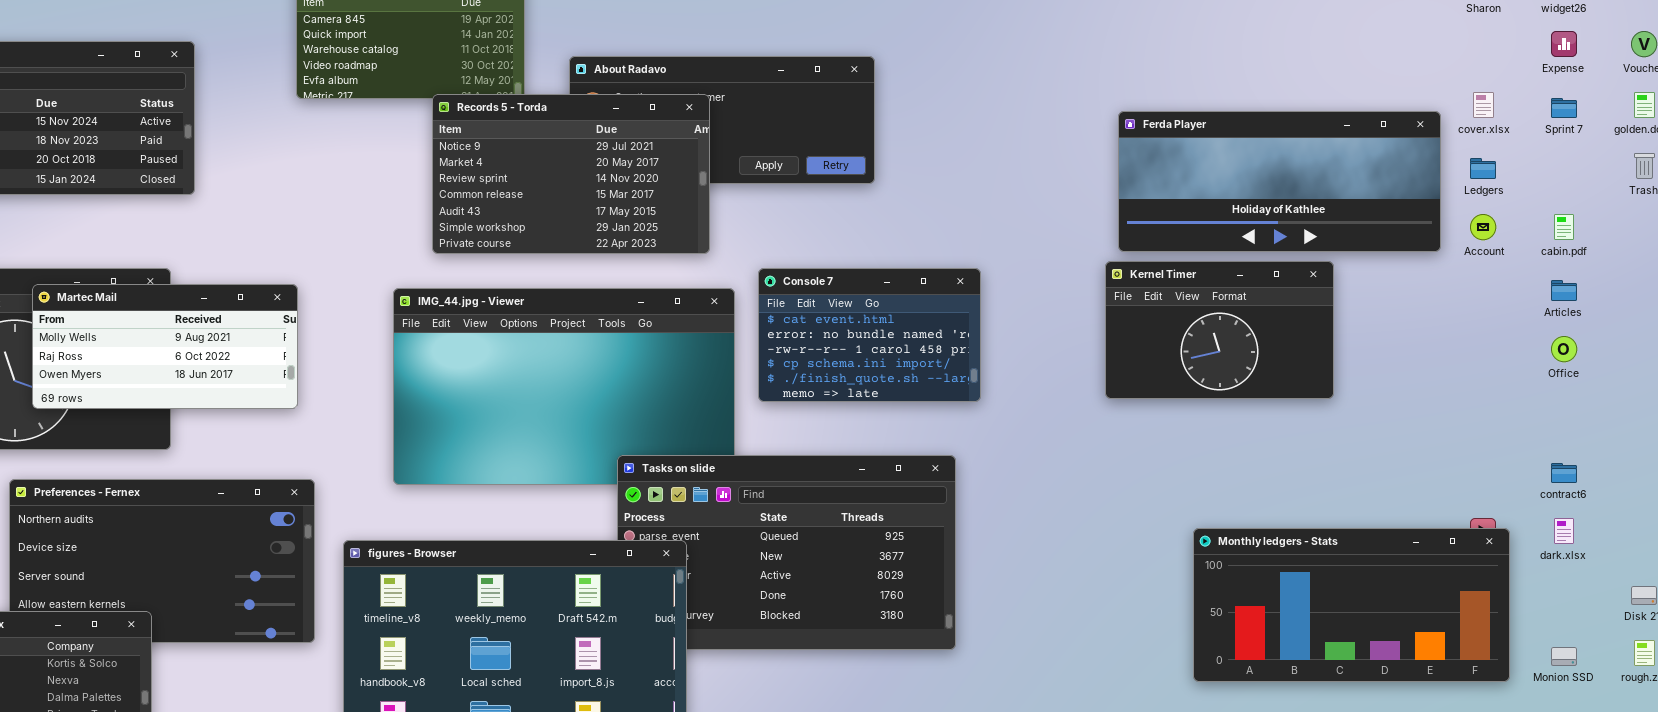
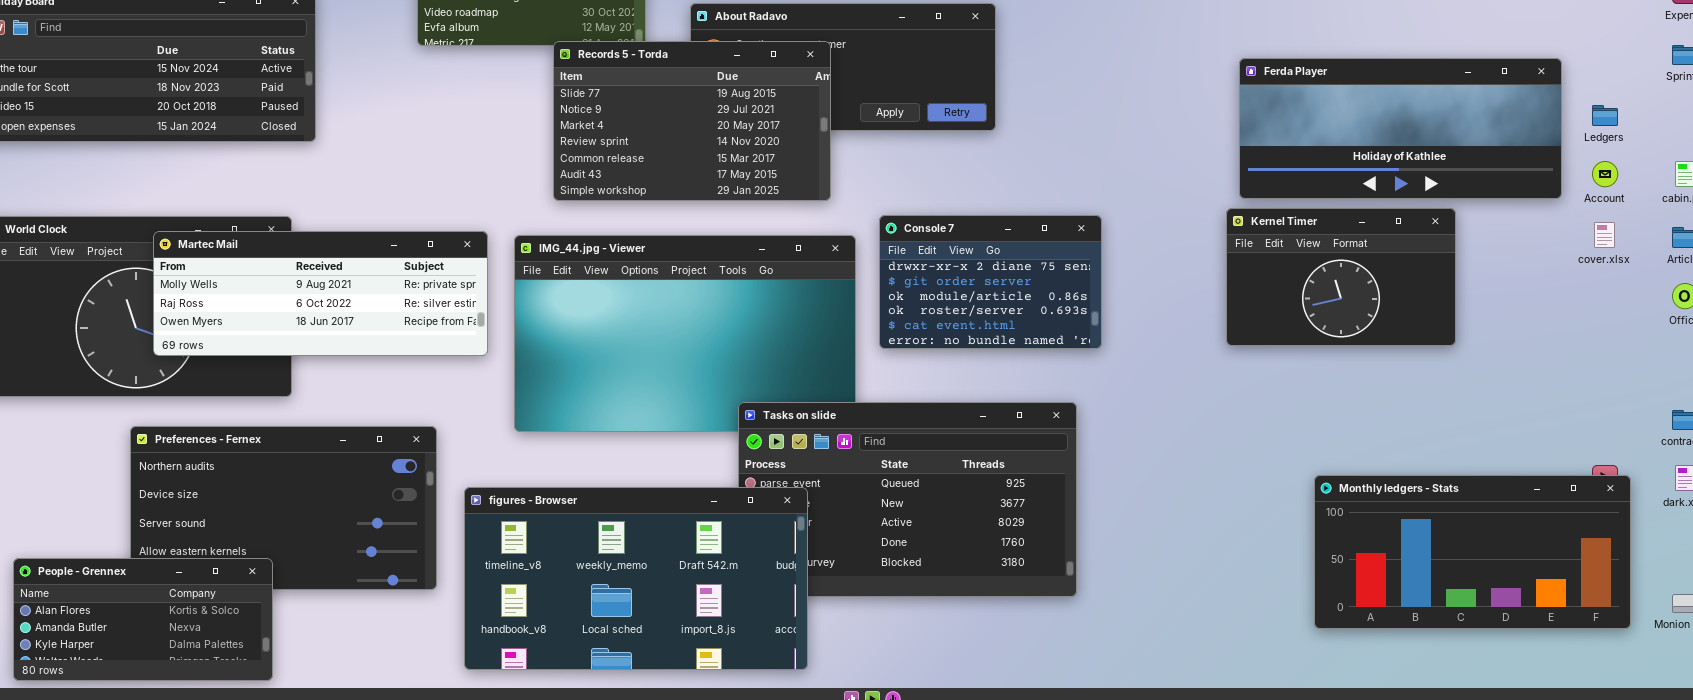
cover.xlsx: [1473,92,1494,118] -> [1594,222,1615,248], moved
Records 5 - Torda: [432,94,710,254] -> [553,41,831,201], scrolled up 1 row
Console 7: [758,268,981,402] -> [879,215,1102,349], scrolled up 4 rows
Martec Mail: [32,284,298,409] -> [153,231,488,356], resized

